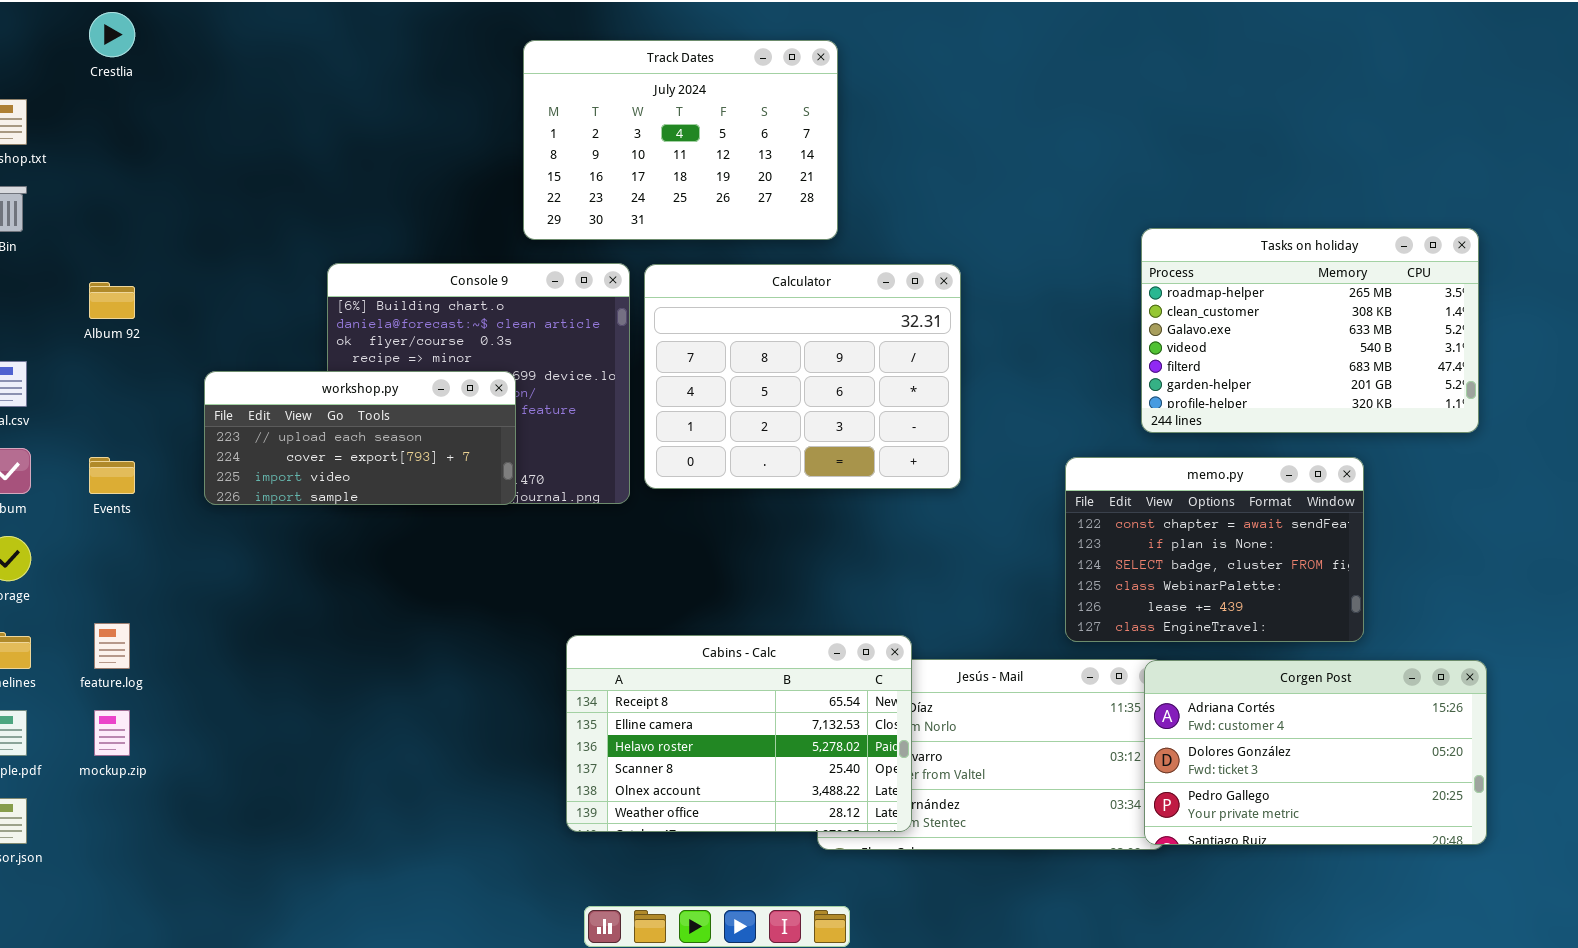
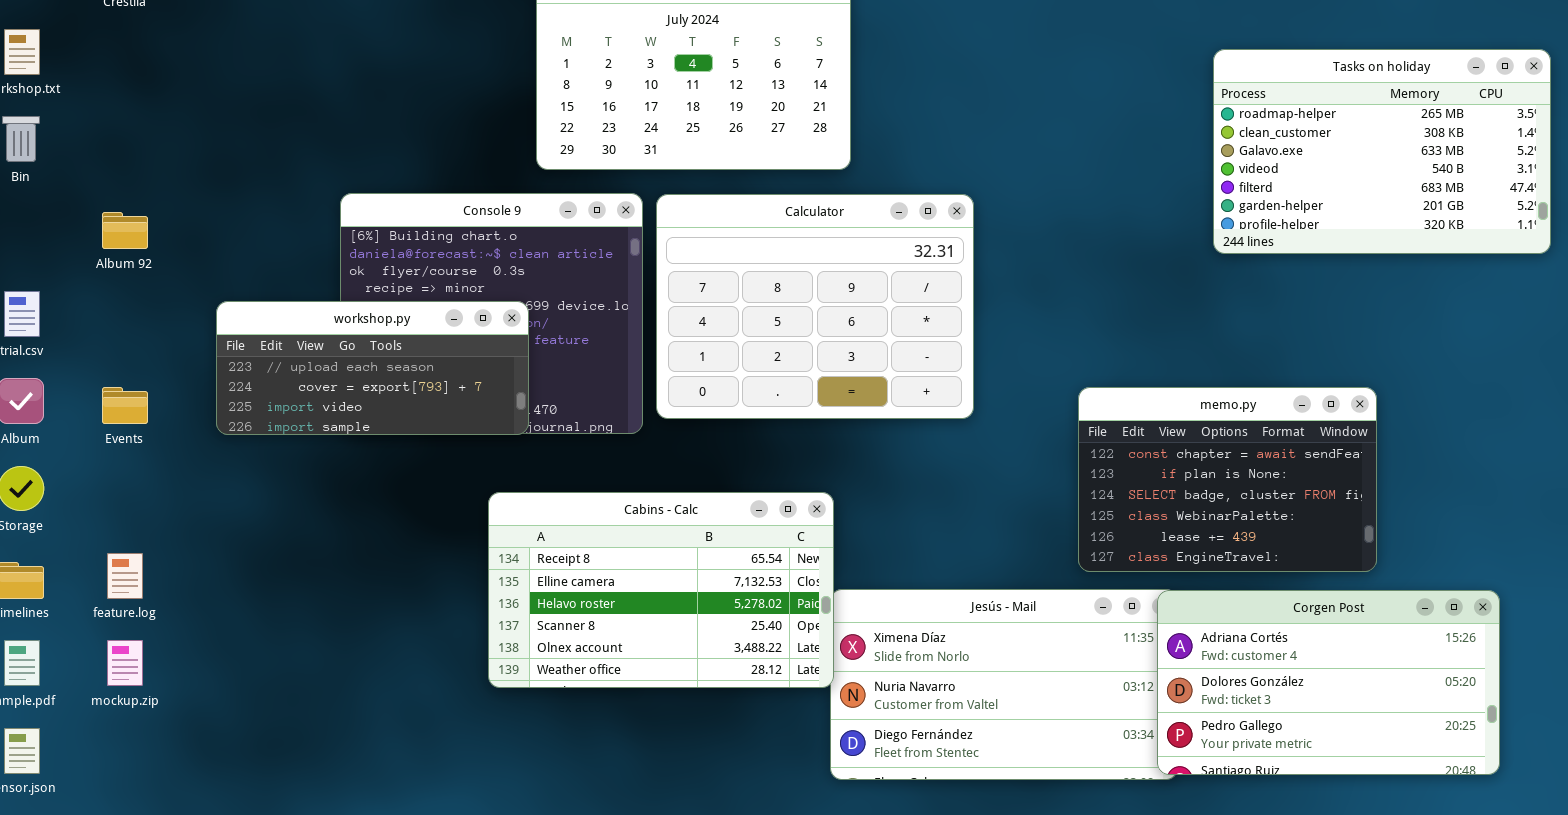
Tasks on holiday: [1141,228,1479,433] -> [1213,49,1551,254], moved
Cabins - Calc: [566,635,912,832] -> [488,492,834,688], moved

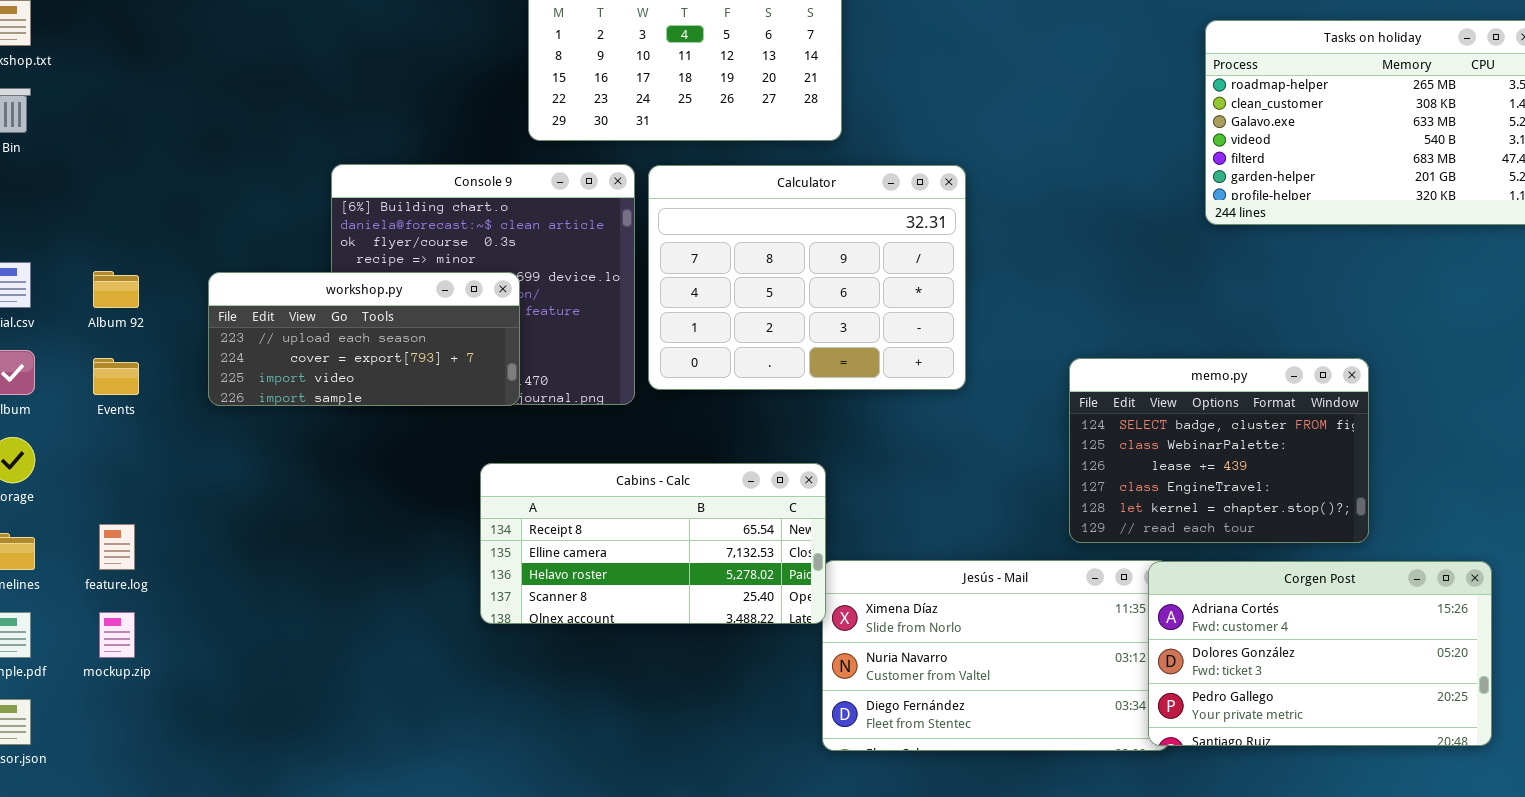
Album 92: [102,212,148,249] -> [93,271,139,308], moved
memo.py: [1078,387,1377,572] -> [1069,358,1369,543], scrolled down 2 rows
Cabins - Calc: [488,492,834,688] -> [480,463,826,624], resized

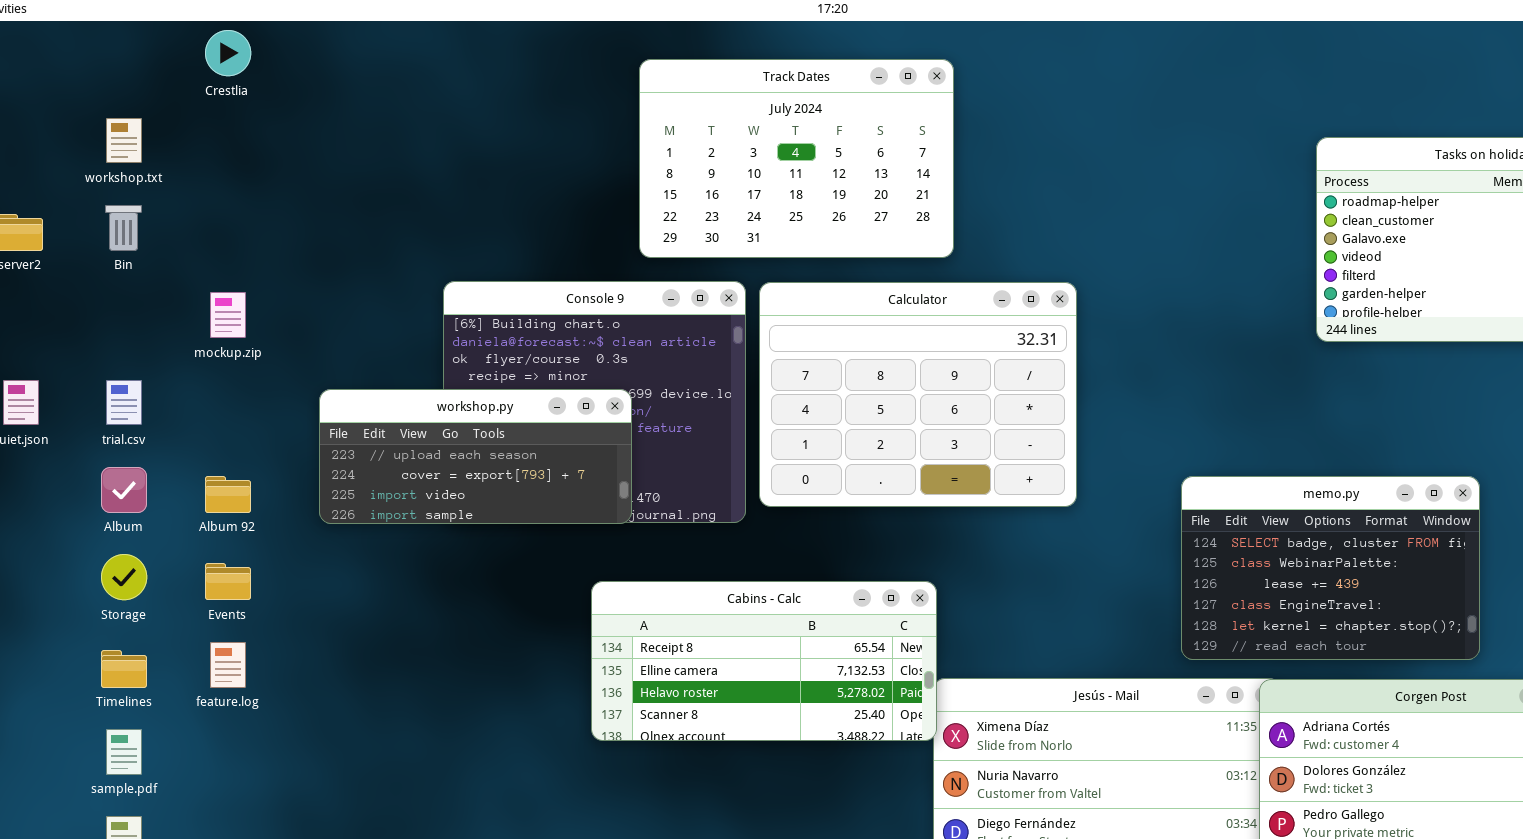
Album 92: [93,271,139,308] -> [205,476,251,513], moved
Events: [93,358,139,395] -> [205,563,251,600], moved
mockup.zip: [99,612,135,658] -> [210,292,246,338], moved

